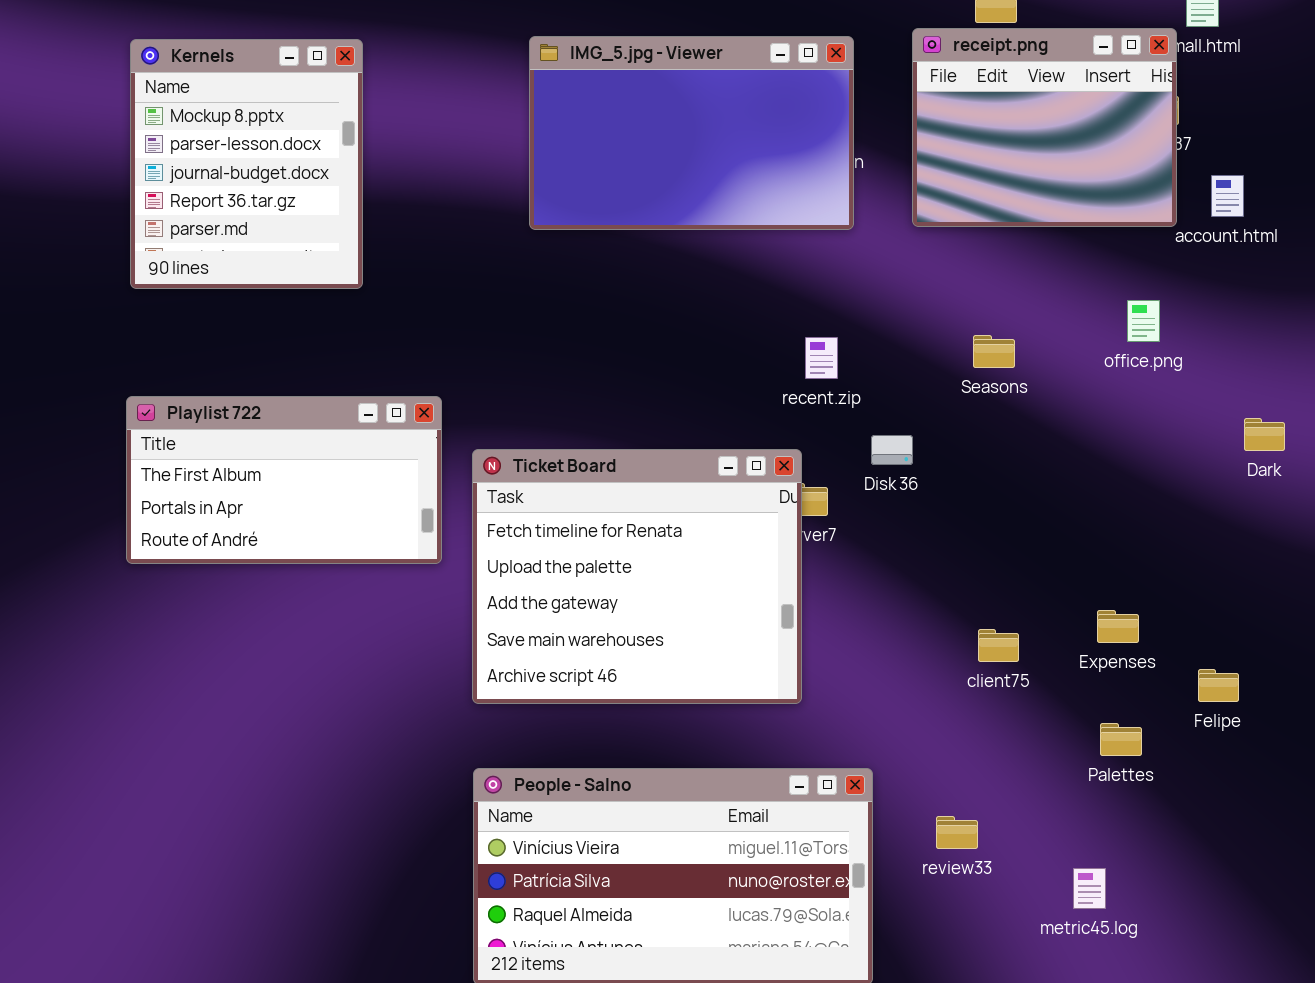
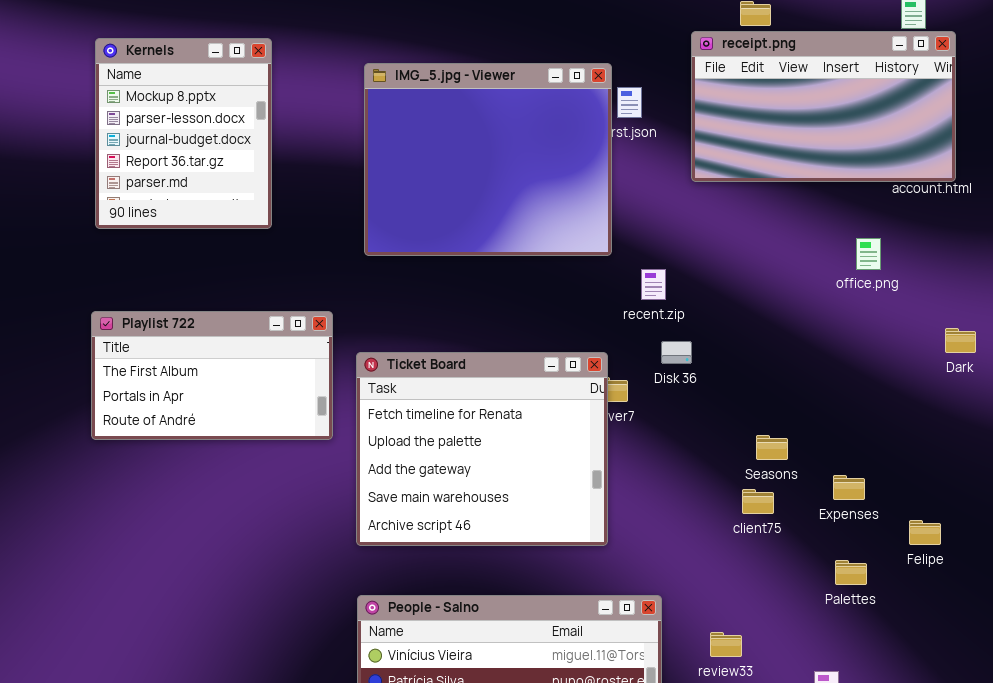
receipt.png: [912,28,1177,227] -> [691,31,956,182], resized
IMG_5.jpg - Viewer: [529,36,854,230] -> [364,63,612,256], moved, resized
Seasons: [973,335,1015,368] -> [756,435,788,460], moved
recent.zip: [805,337,838,379] -> [641,269,666,300], moved

